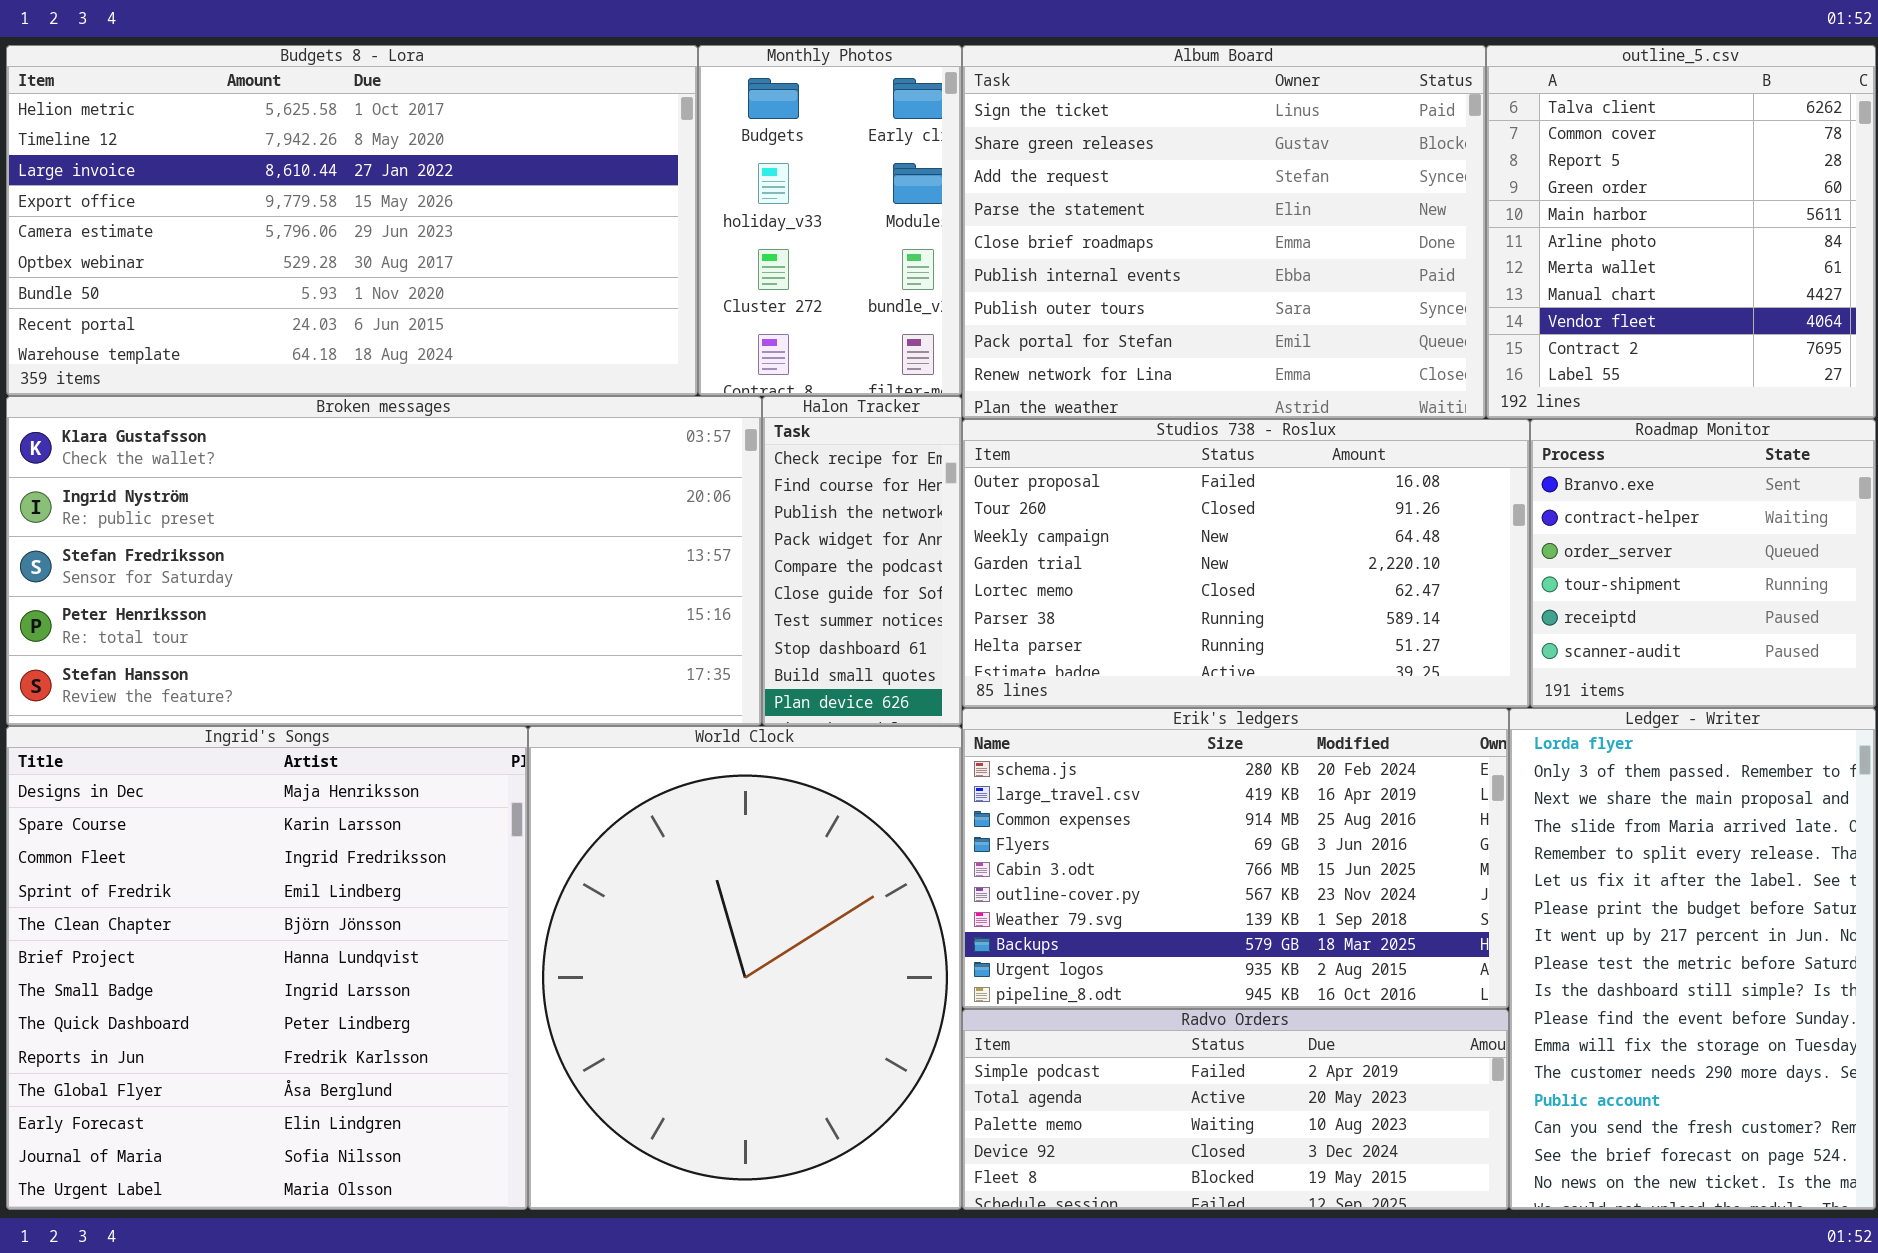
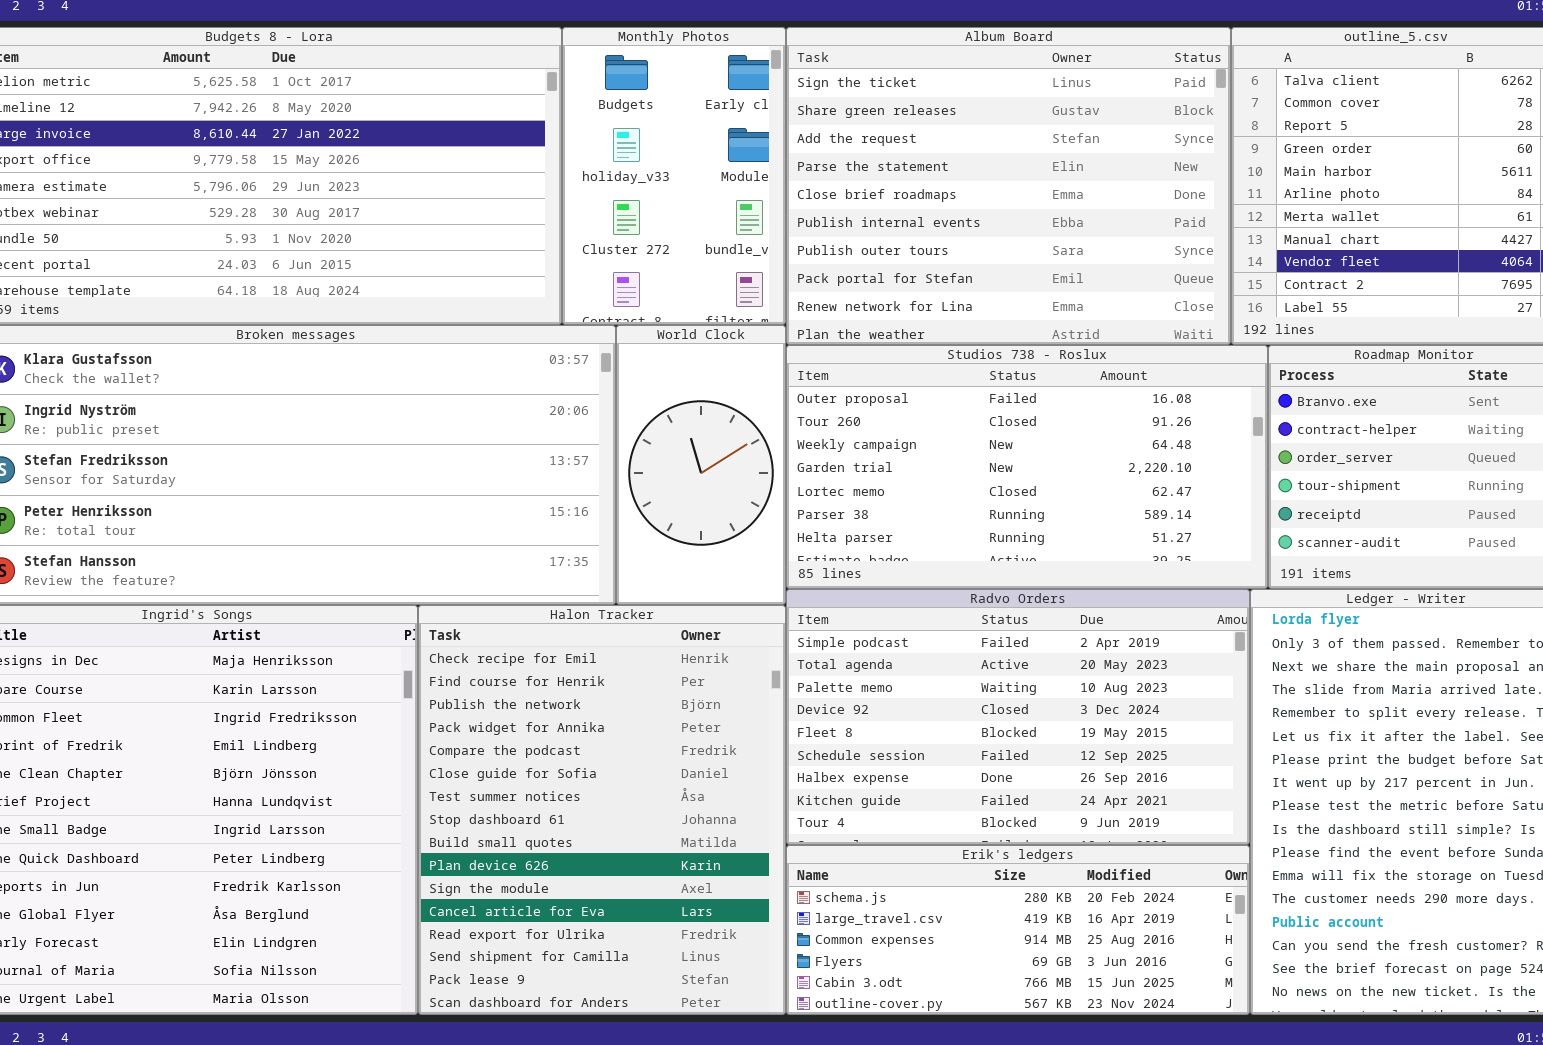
Halon Tracker: [762,396,962,726] -> [418,605,786,1015], moved, resized
Erik's ledgers: [962,708,1509,1009] -> [786,845,1250,1015], moved, resized
World Clock: [528,726,962,1210] -> [616,325,786,605], moved, resized
Radvo Orders: [962,1009,1509,1210] -> [786,589,1250,845], moved, resized

